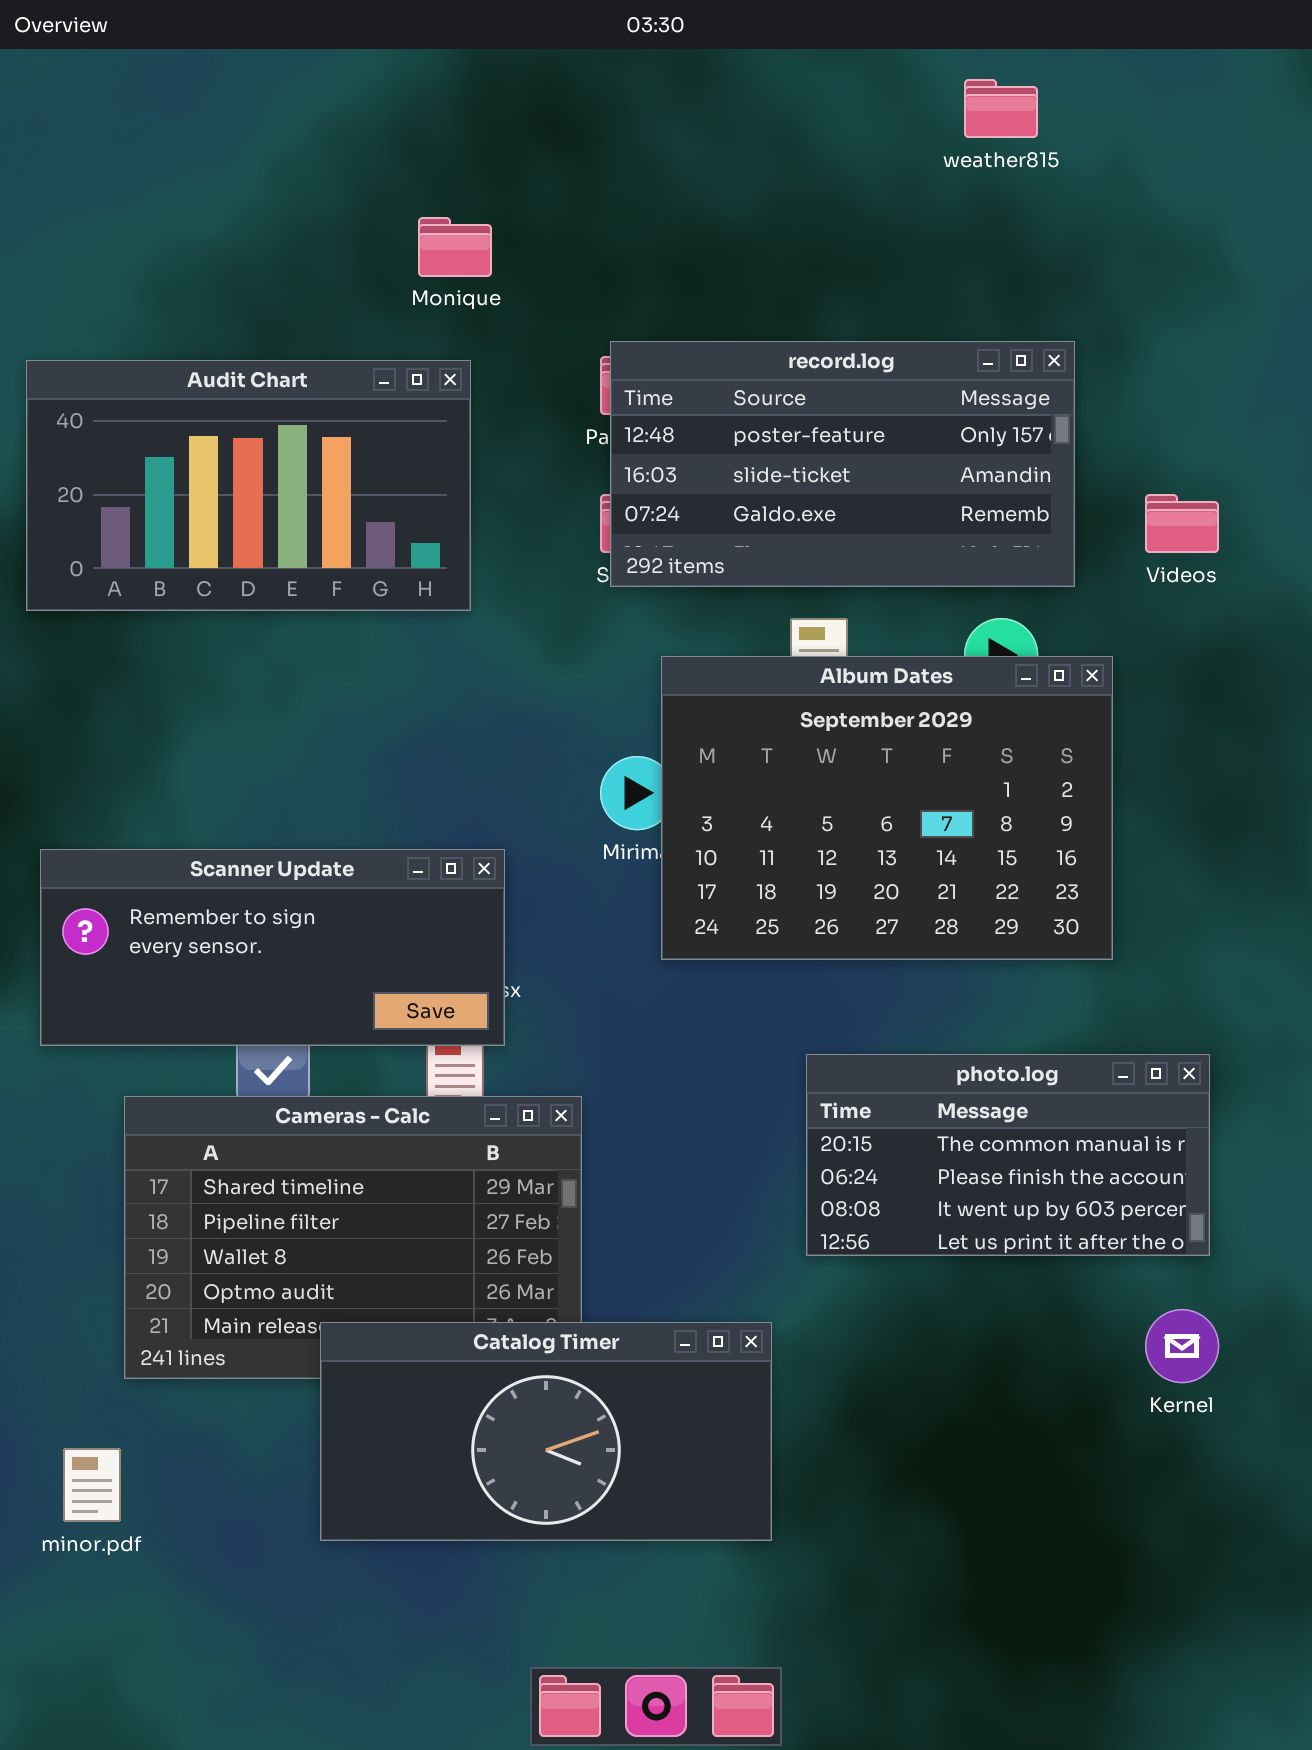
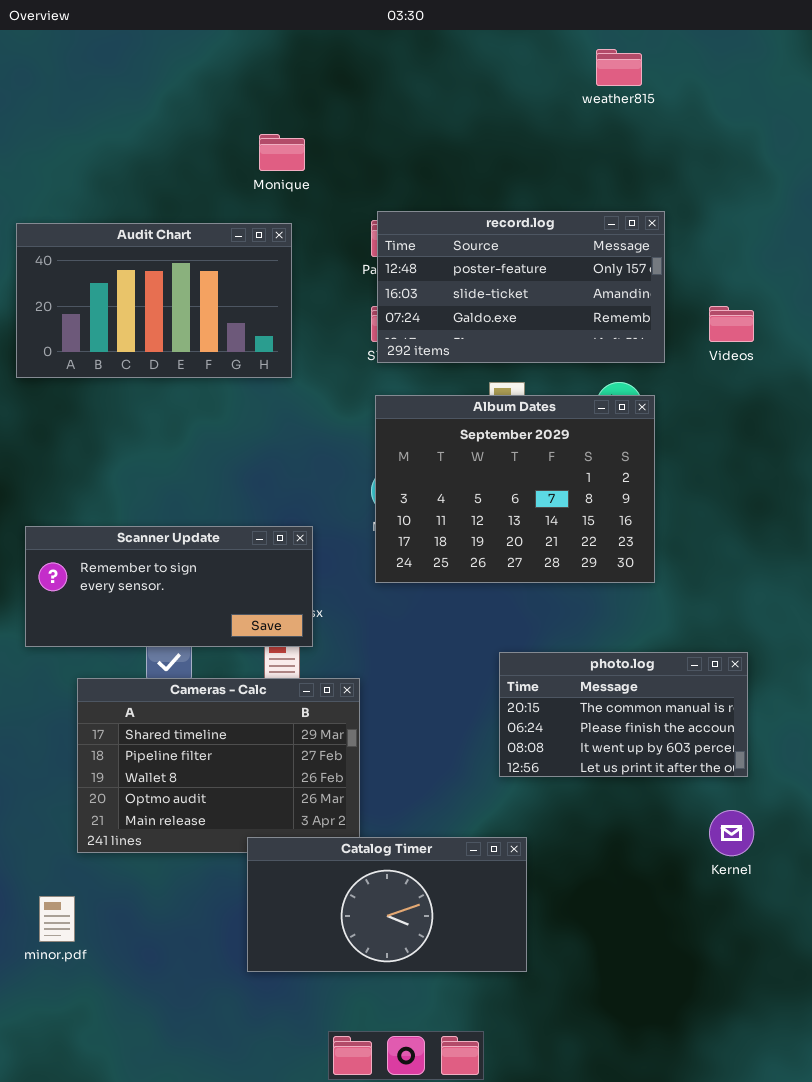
Album Dates: [661,656,1113,960] -> [375,395,655,583], moved
Catalog Timer: [320,1322,772,1541] -> [247,837,527,972], moved

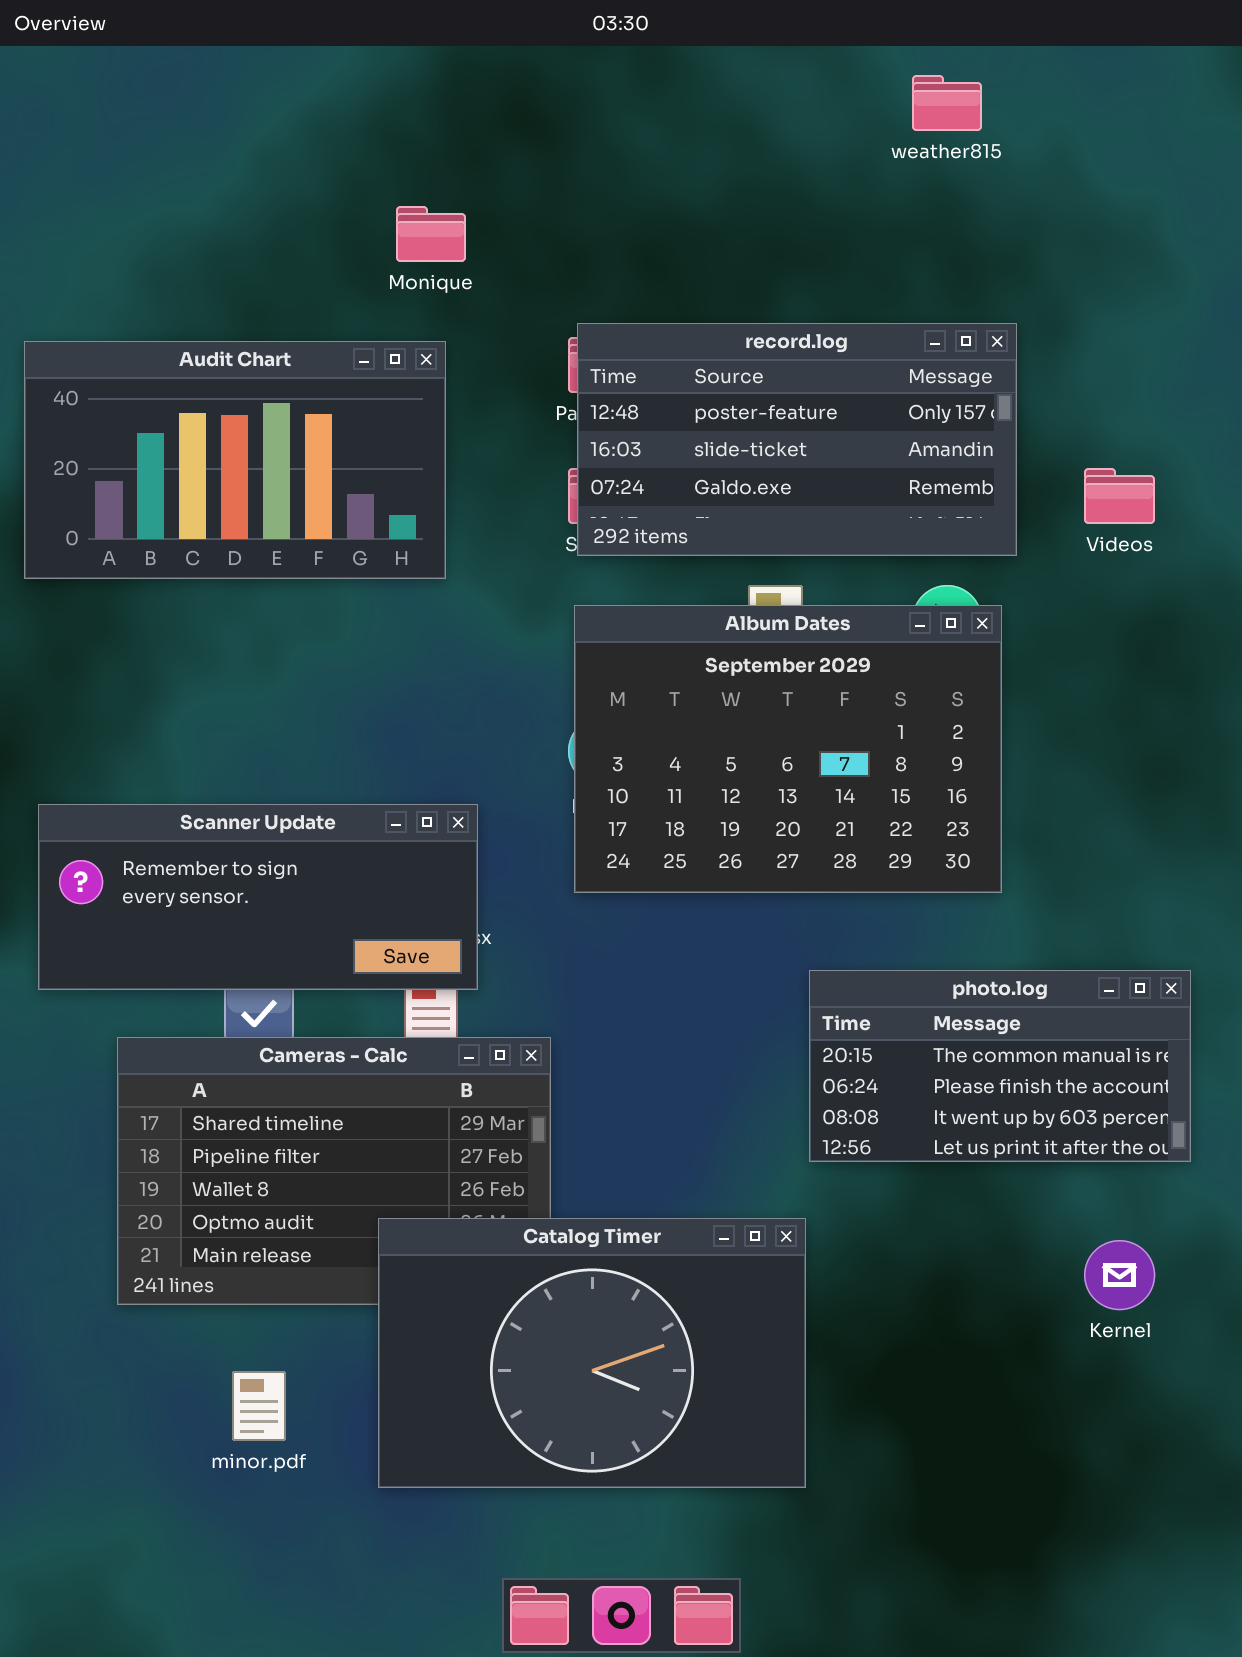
photo.log: [499,652,748,777] -> [809,970,1191,1162], moved
Catalog Timer: [247,837,527,972] -> [378,1218,806,1488], resized
minor.pdf: [39,896,75,942] -> [232,1371,286,1441], moved

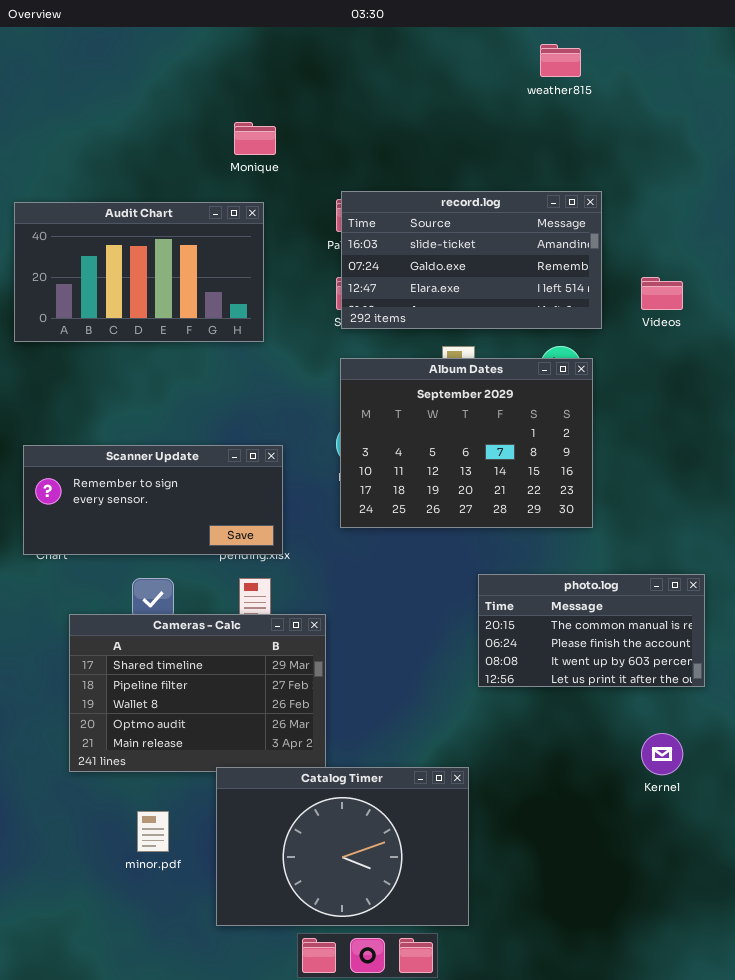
record.log: [577,323,1017,556] -> [341,191,602,329], scrolled down 1 row
Scanner Update: [38,804,478,990] -> [23,445,283,555], moved
Catalog Timer: [378,1218,806,1488] -> [216,767,469,926], moved

